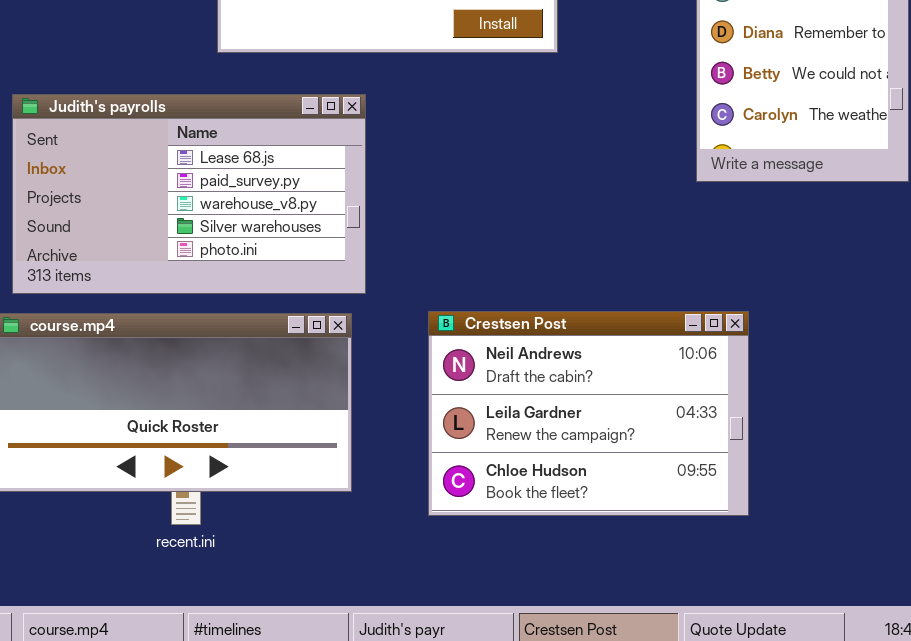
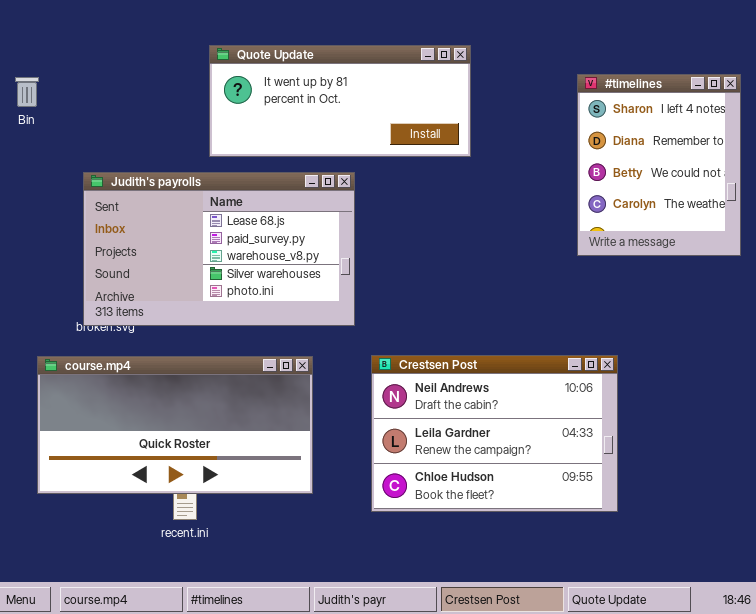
Judith's payrolls: [12,94,366,294] -> [83,172,355,326], moved

